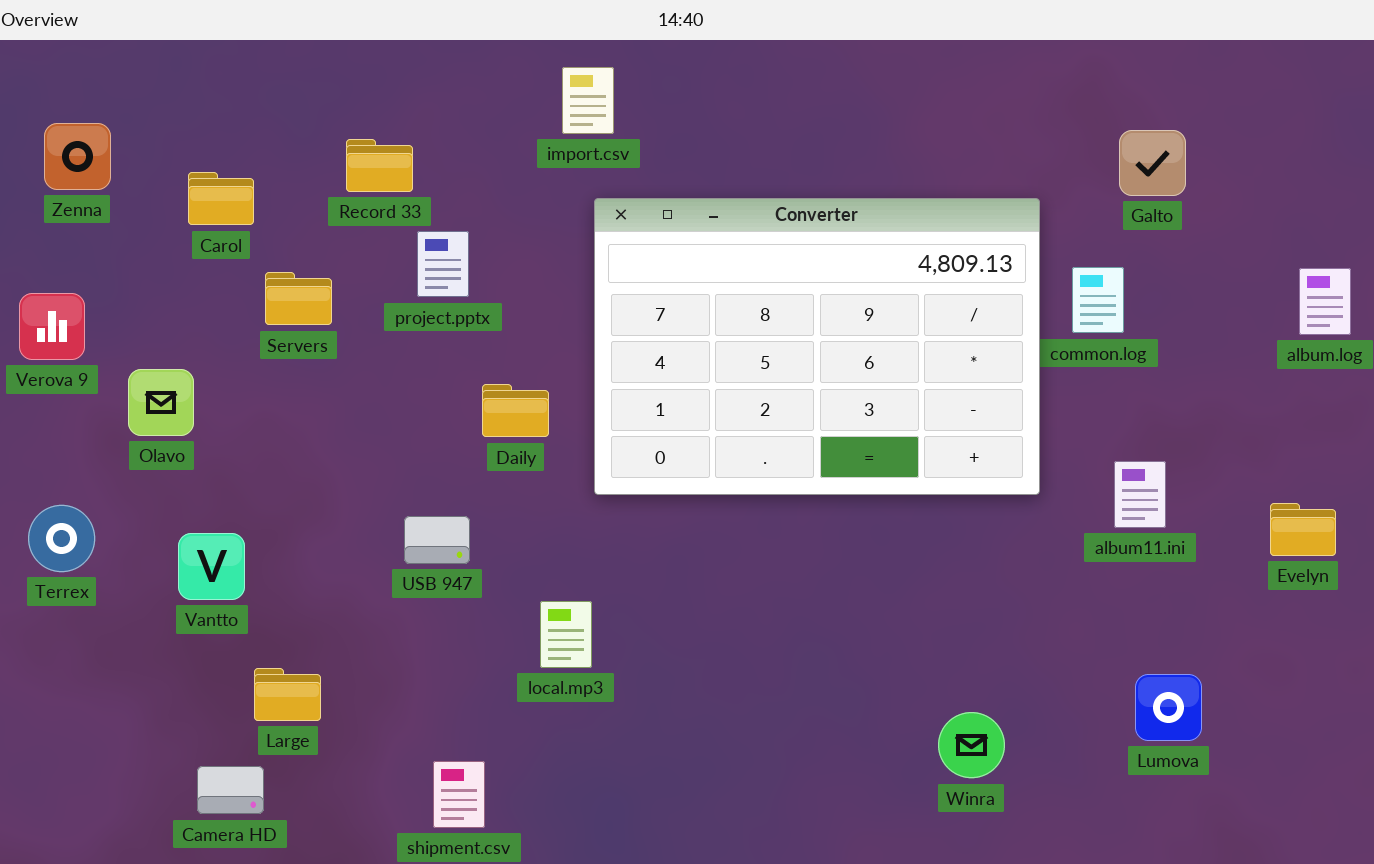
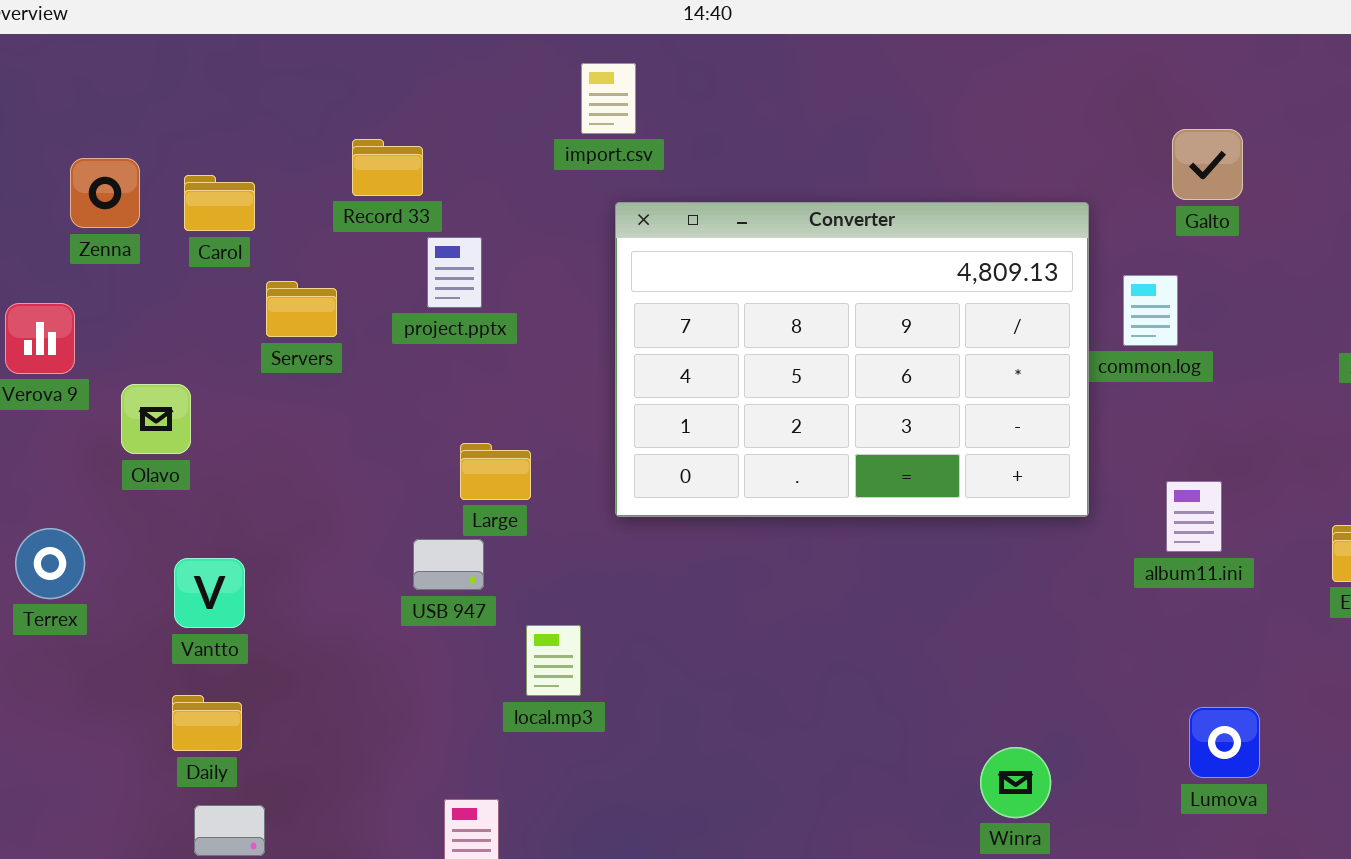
Zenna: [44,123,111,190] -> [70,158,140,228], moved
Daily: [482,384,549,437] -> [172,695,242,751], moved
local.mp3: [540,601,592,668] -> [526,625,581,696], moved
Large: [254,668,321,721] -> [460,443,531,500], moved

